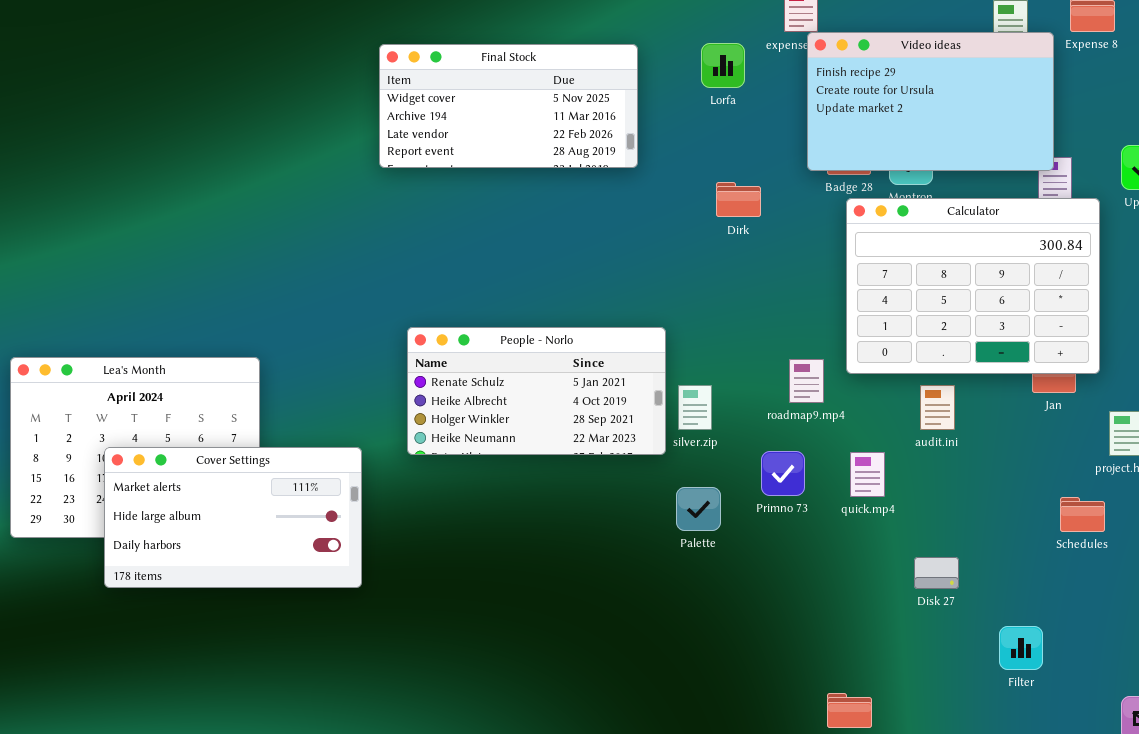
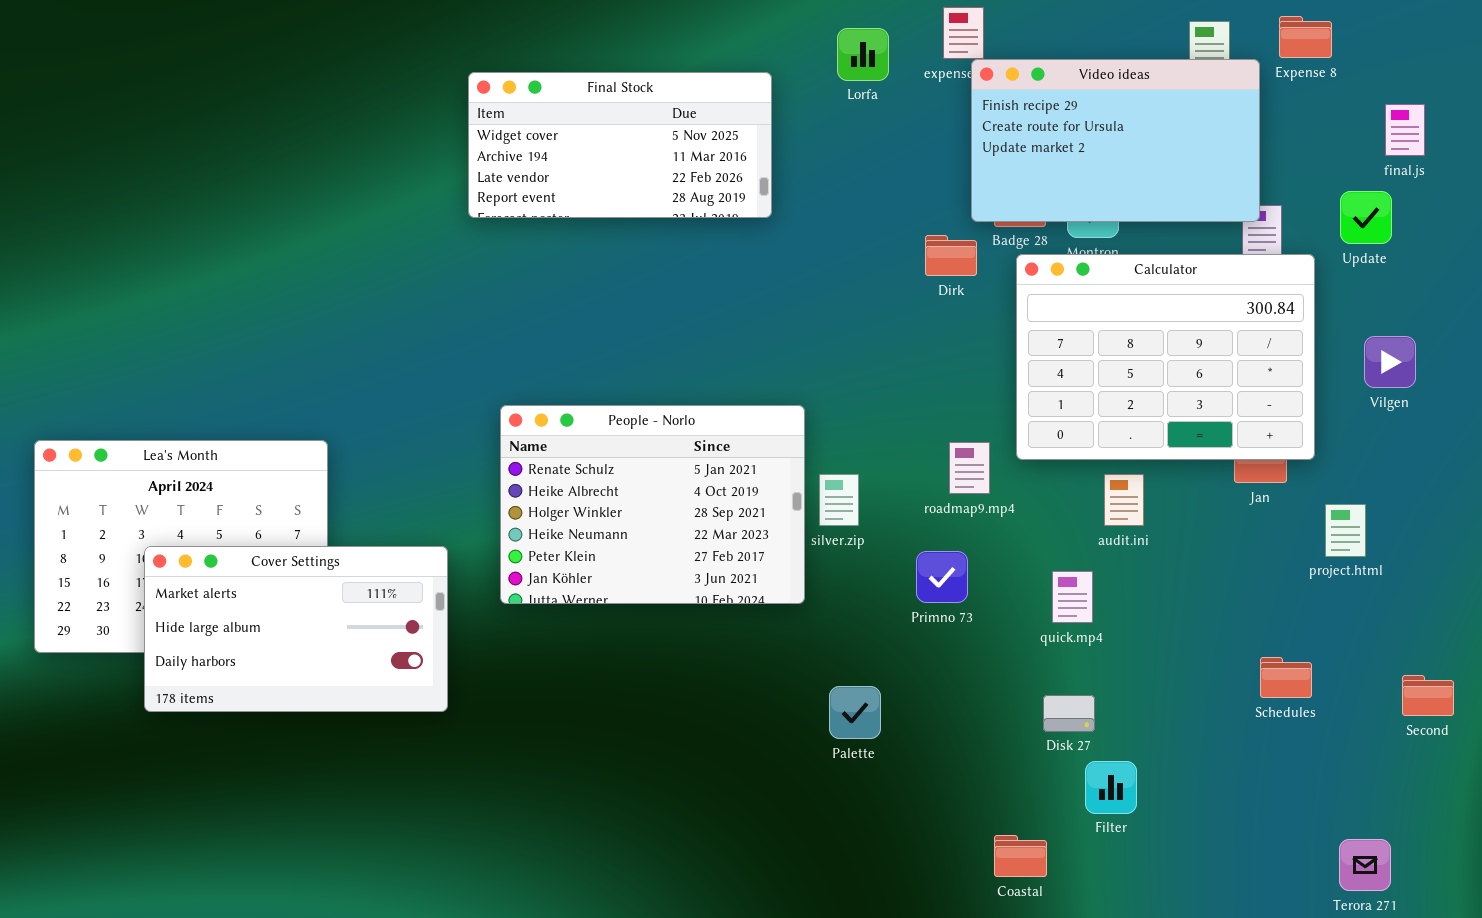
Lorfa: [701,43,745,88] -> [837,28,889,81], moved
Dirk: [716,182,761,217] -> [925,235,977,276], moved
People - Norlo: [407,327,666,455] -> [500,405,805,604], resized
quick.mp4: [850,452,885,497] -> [1052,571,1093,623], moved
Palette: [676,487,721,531] -> [829,686,881,739], moved
Schedules: [1060,497,1105,532] -> [1260,657,1312,698], moved
Disk 27: [914,557,959,589] -> [1043,695,1095,732], moved
Filter: [999,626,1043,670] -> [1085,761,1137,814], moved

